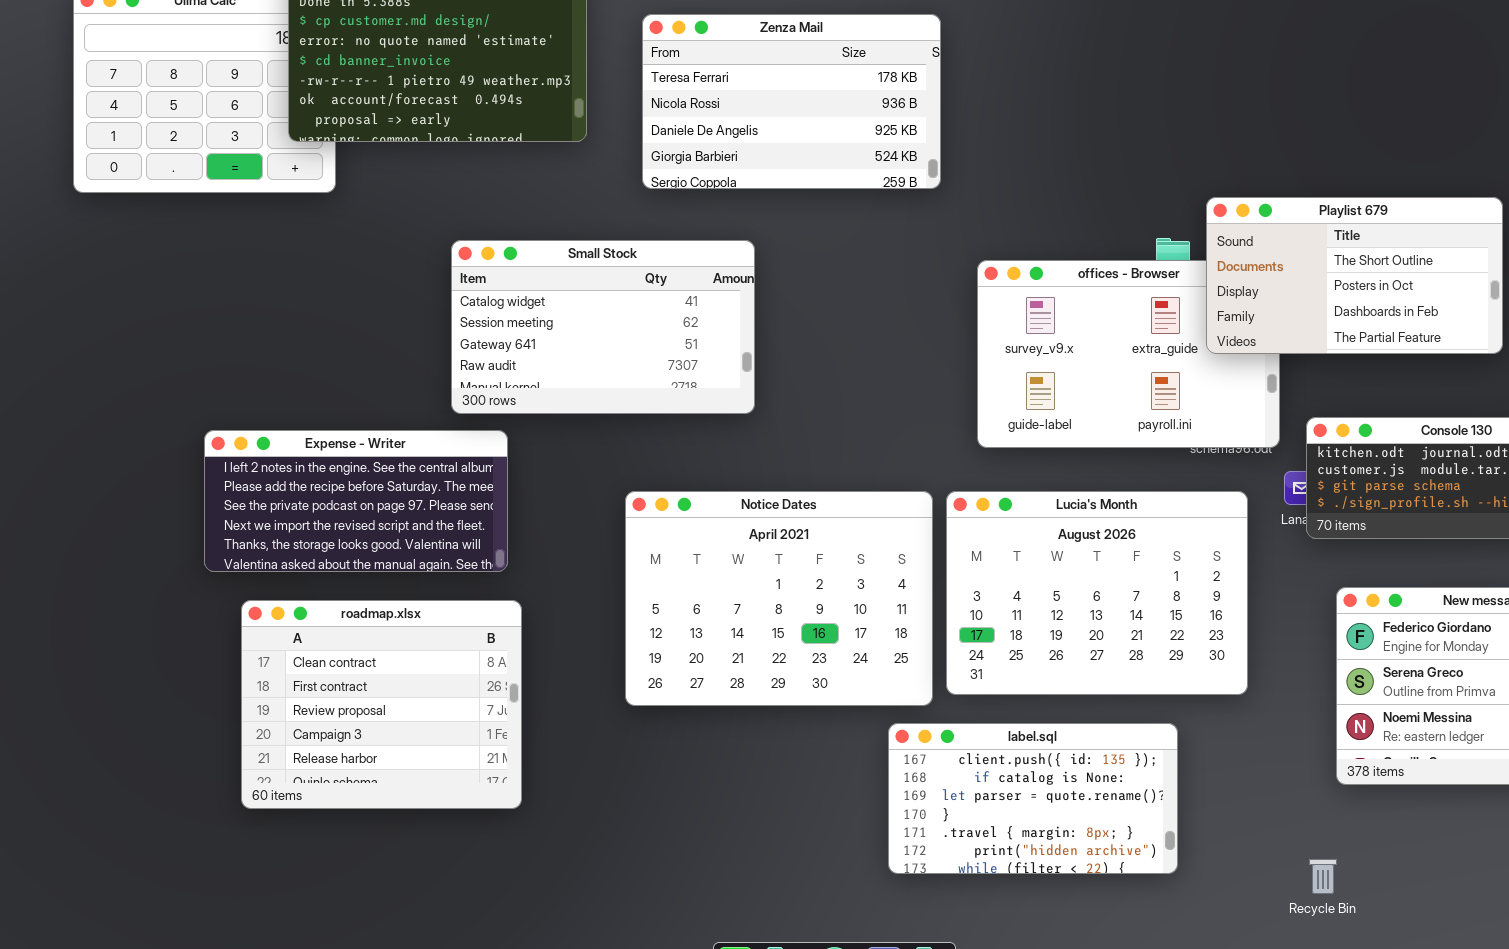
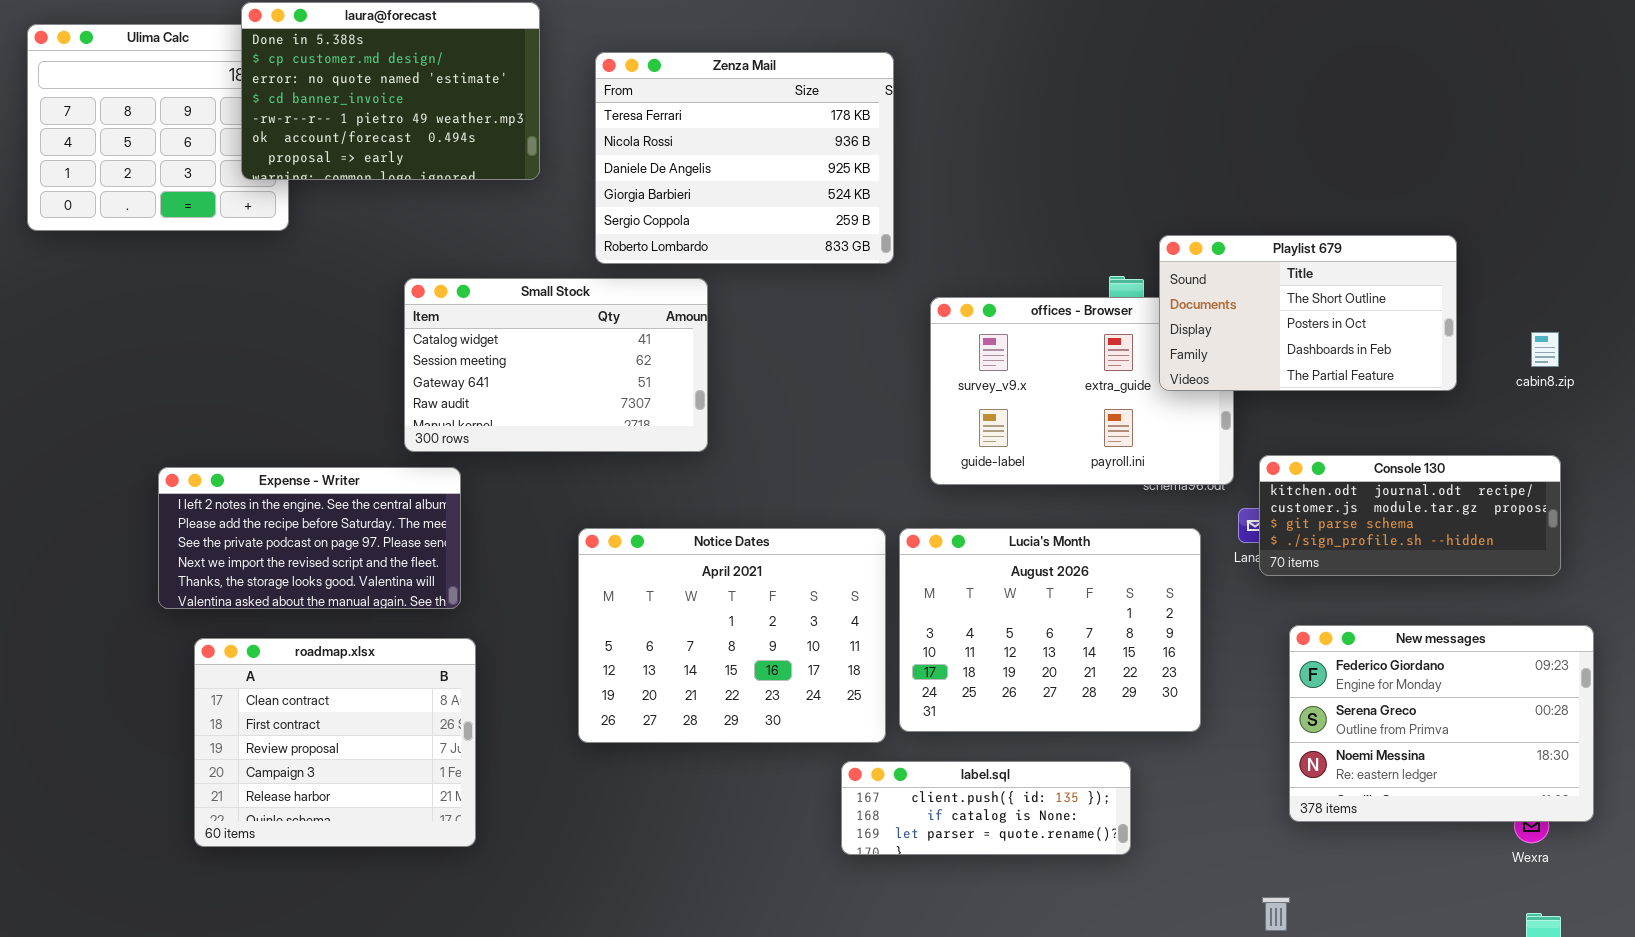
Zenza Mail: [642,14,941,189] -> [595,52,894,264], resized
label.sql: [888,723,1178,874] -> [841,761,1131,855], resized

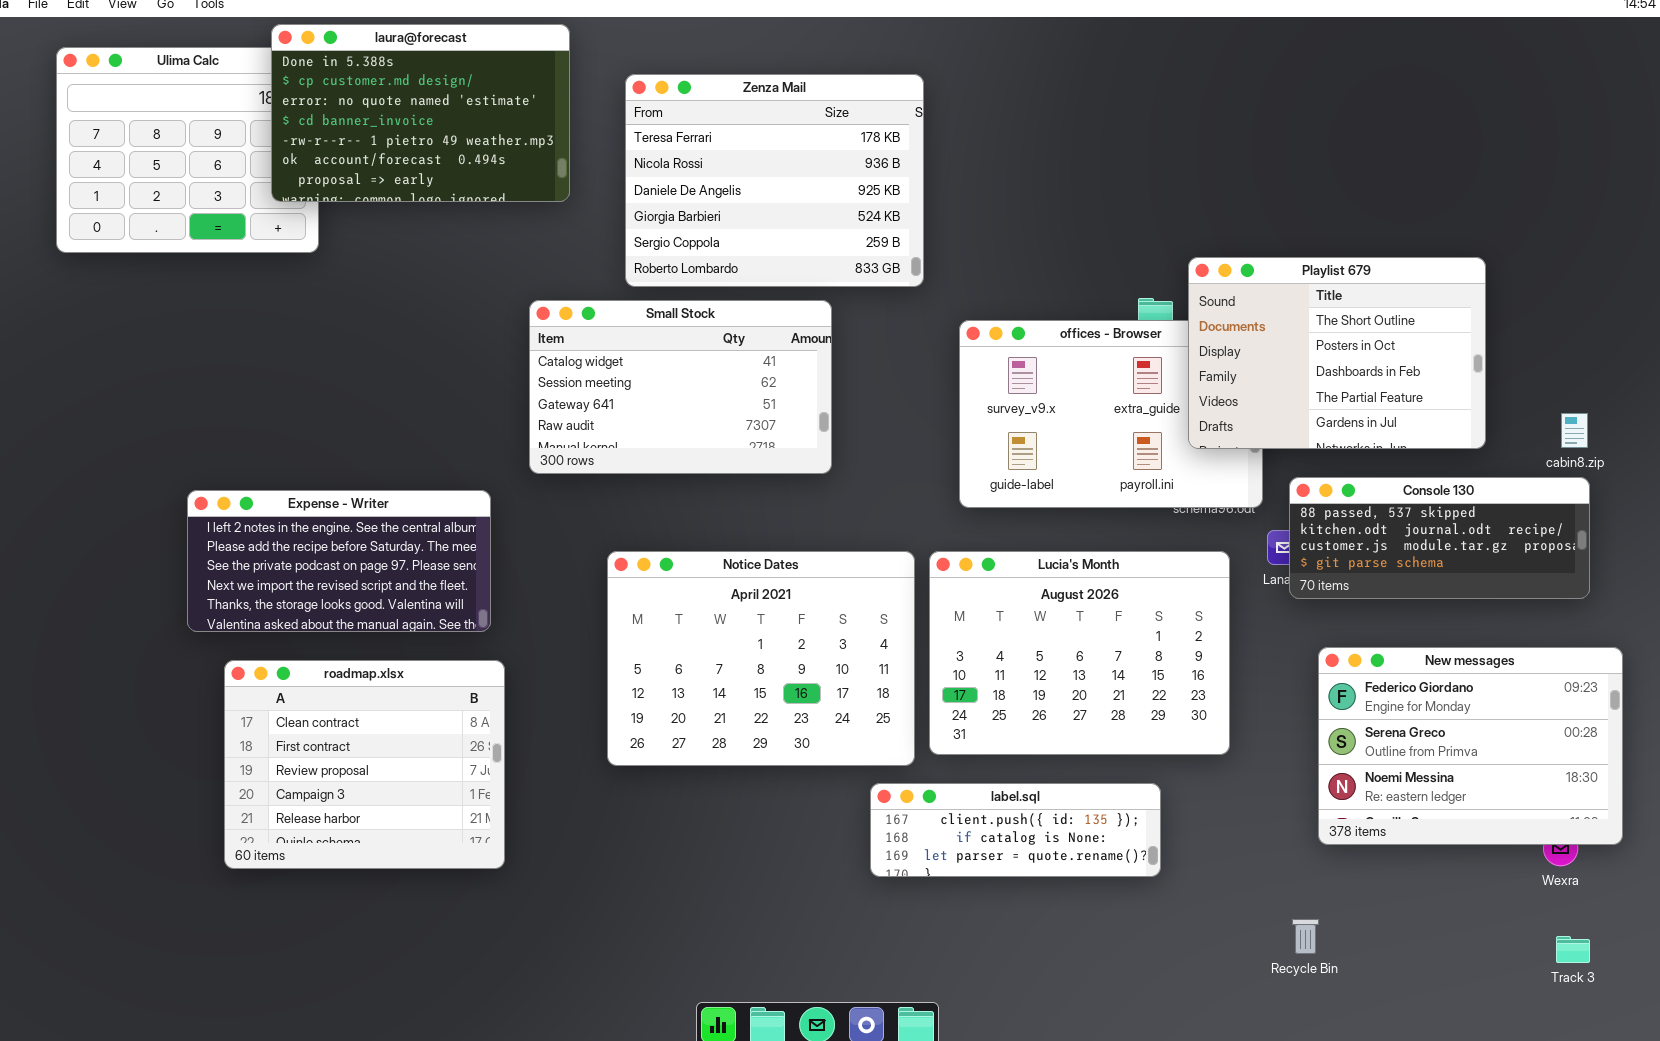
Playlist 679: [1159,235,1457,391] -> [1188,257,1486,449], resized
Small Stock: [404,278,708,452] -> [529,300,832,474], moved
cabin8.zip: [1531,332,1559,367] -> [1561,413,1588,448], moved
Console 130: [1259,455,1561,576] -> [1289,477,1590,599], scrolled up 1 row

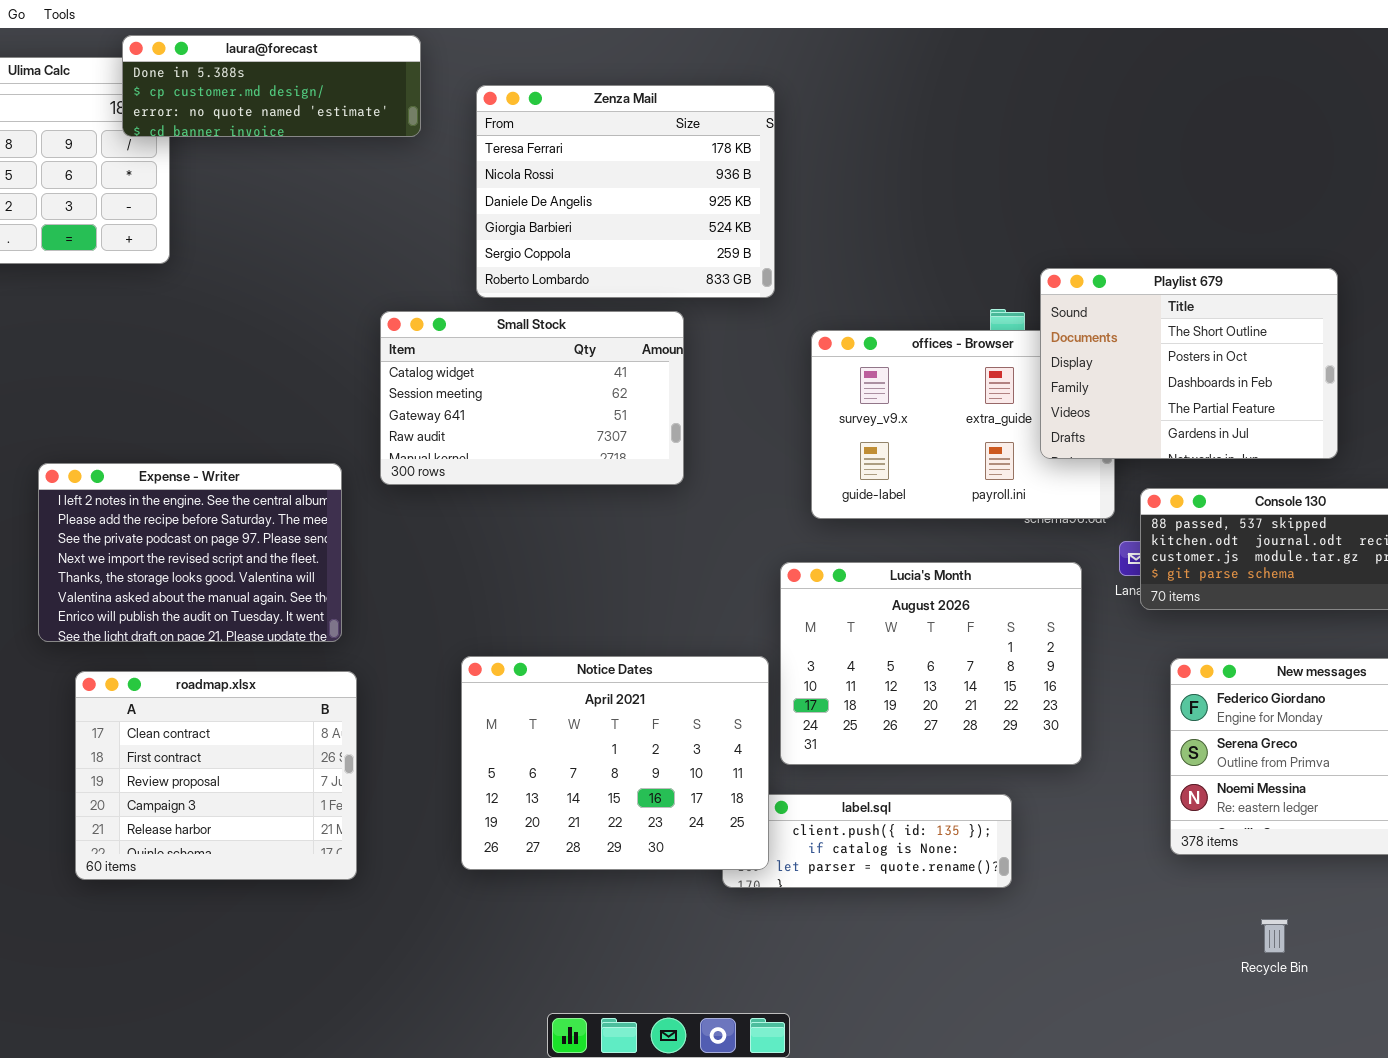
laura@forecast: [271,24,570,202] -> [122,35,421,137], resized
Expense - Writer: [187,490,491,632] -> [38,463,342,642], resized
Notice Dates: [607,551,915,766] -> [461,656,769,870], moved
Recycle Bin: [1292,919,1319,954] -> [1261,919,1288,953], moved

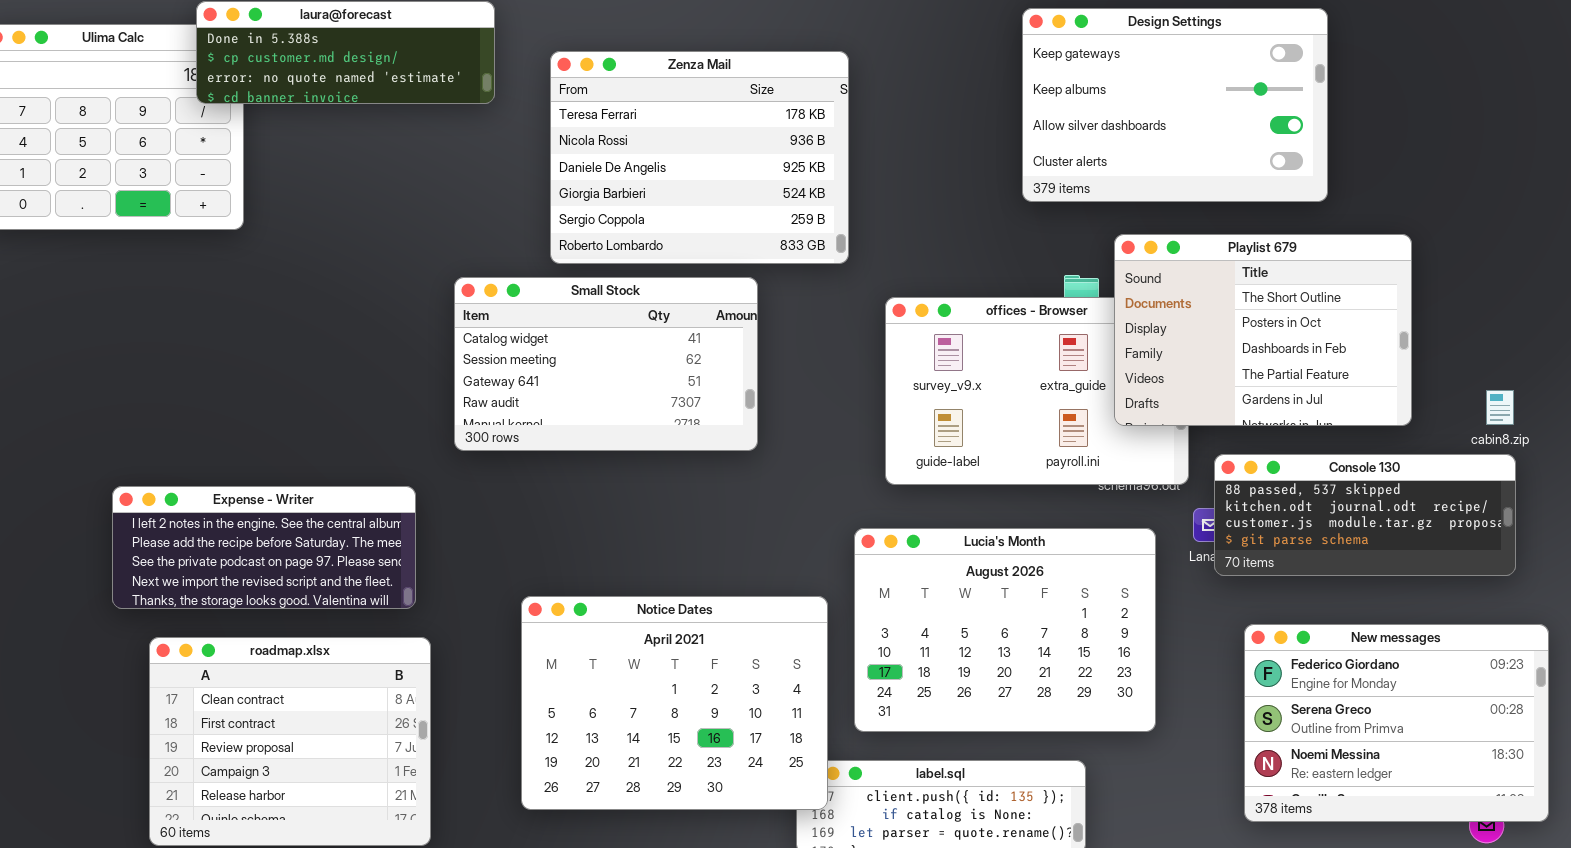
Design Settings: none -> [1022,8,1328,202], opened
Expense - Writer: [38,463,342,642] -> [112,486,416,609], resized
Notice Dates: [461,656,769,870] -> [521,596,828,810], moved

